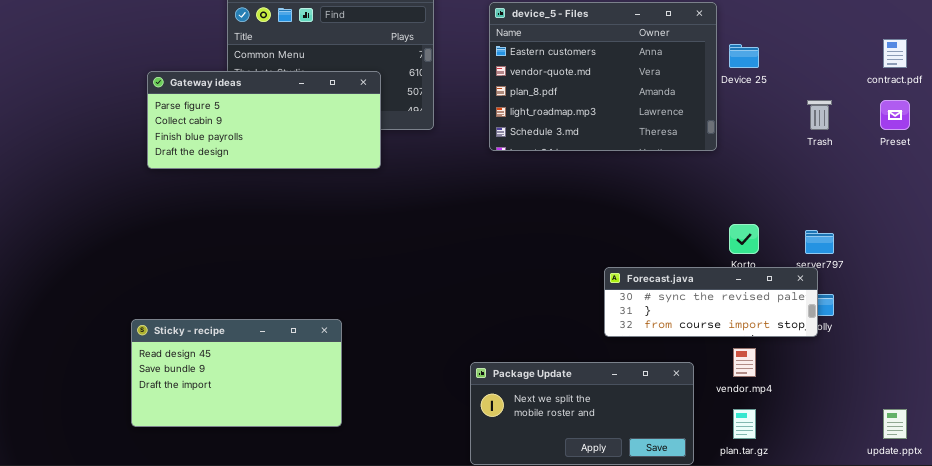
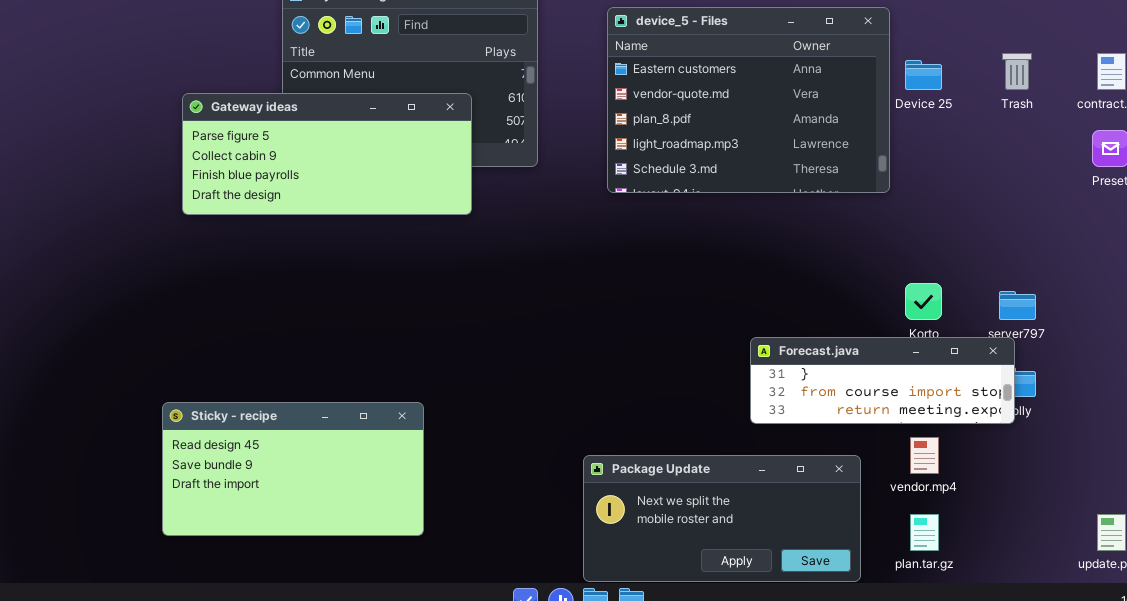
Trash: [807,100,832,130] -> [1002,53,1032,90], moved
Forecast.java: [604,267,818,337] -> [750,337,1015,424], scrolled down 1 row

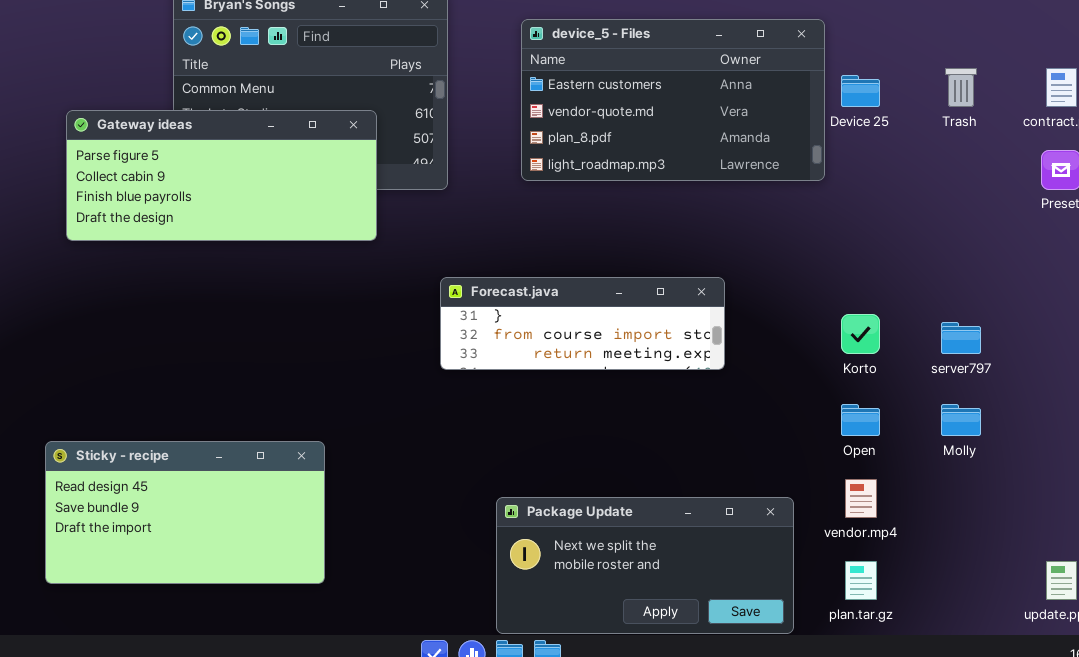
device_5 - Files: [607,7,890,193] -> [521,19,825,181], resized
Forecast.java: [750,337,1015,424] -> [440,277,725,370], moved

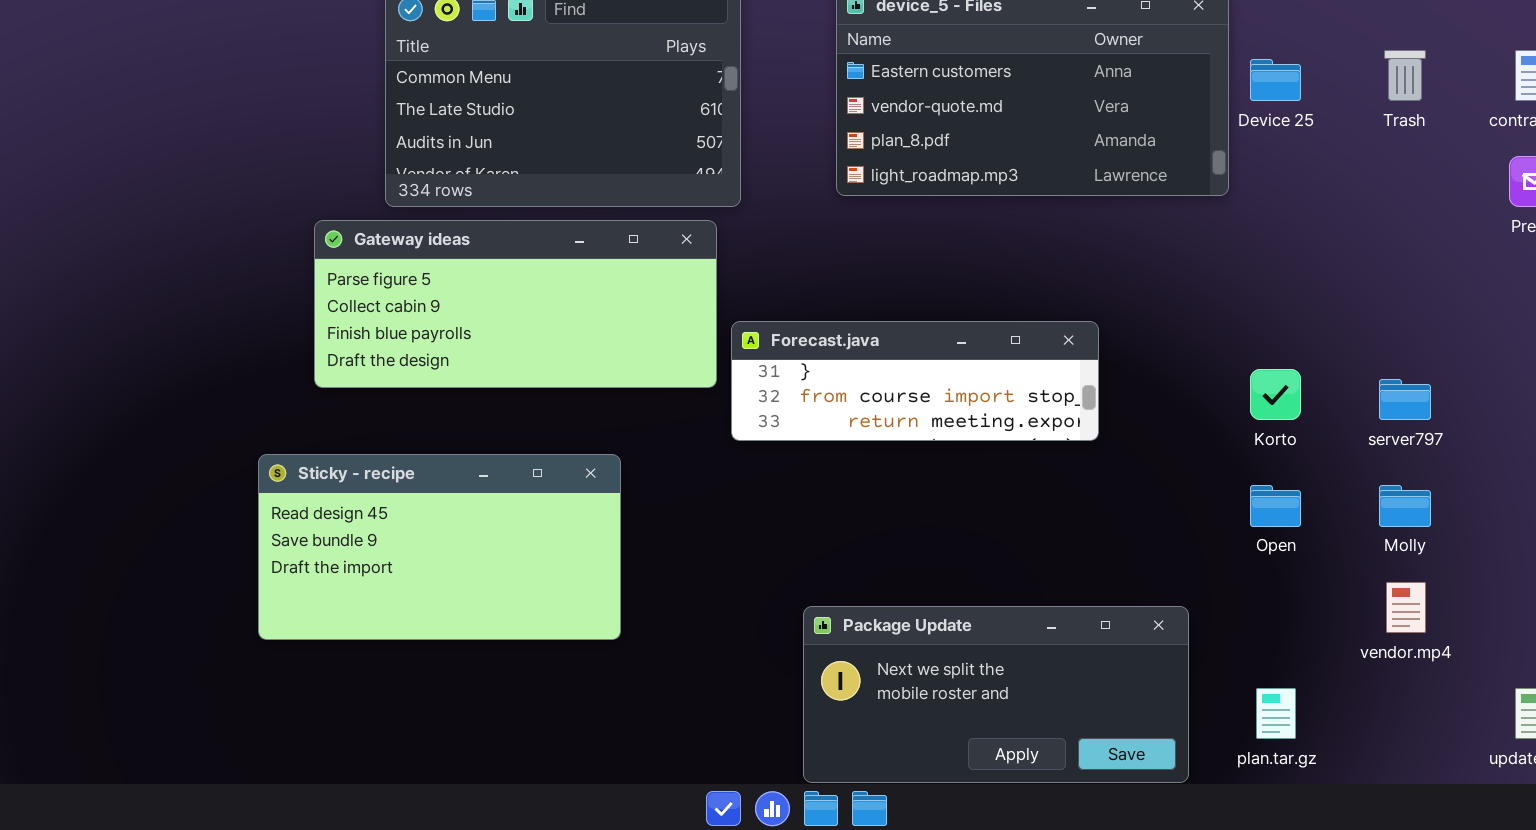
Gateway ideas: [66,110,377,241] -> [314,220,717,388], moved
Sticky - recipe: [45,441,325,584] -> [258,454,621,640], moved
vendor.mp4: [845,479,877,518] -> [1386,582,1426,633], moved

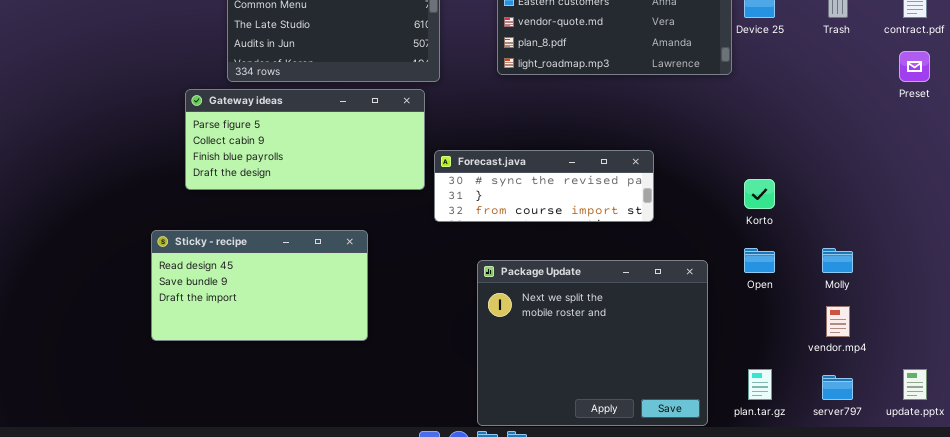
Forecast.java: [731,321,1099,441] -> [434,150,654,222], scrolled up 1 row
server797: [1379,379,1431,420] -> [822,375,853,400], moved
Package Update: [803,606,1189,783] -> [477,260,708,426], resized

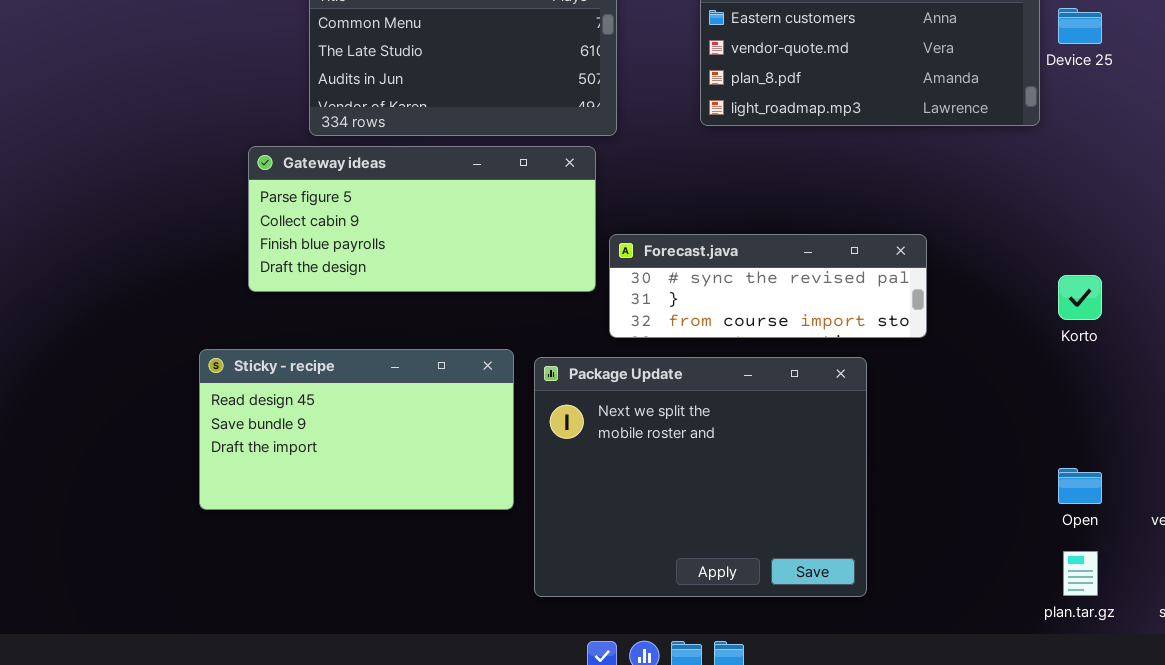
Open: [744,248,775,273] -> [1058,468,1102,504], moved
Package Update: [477,260,708,426] -> [534,357,867,597], moved

